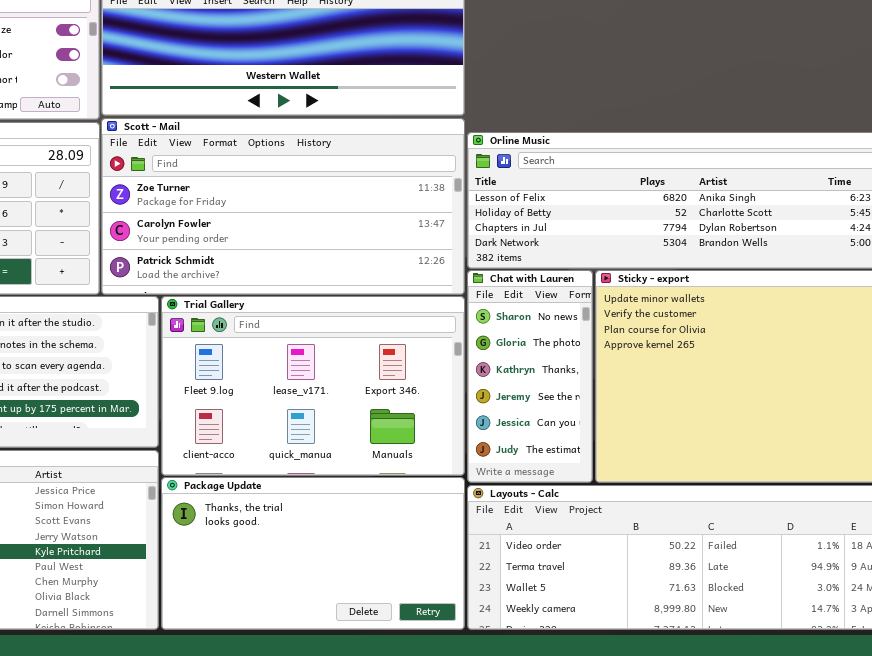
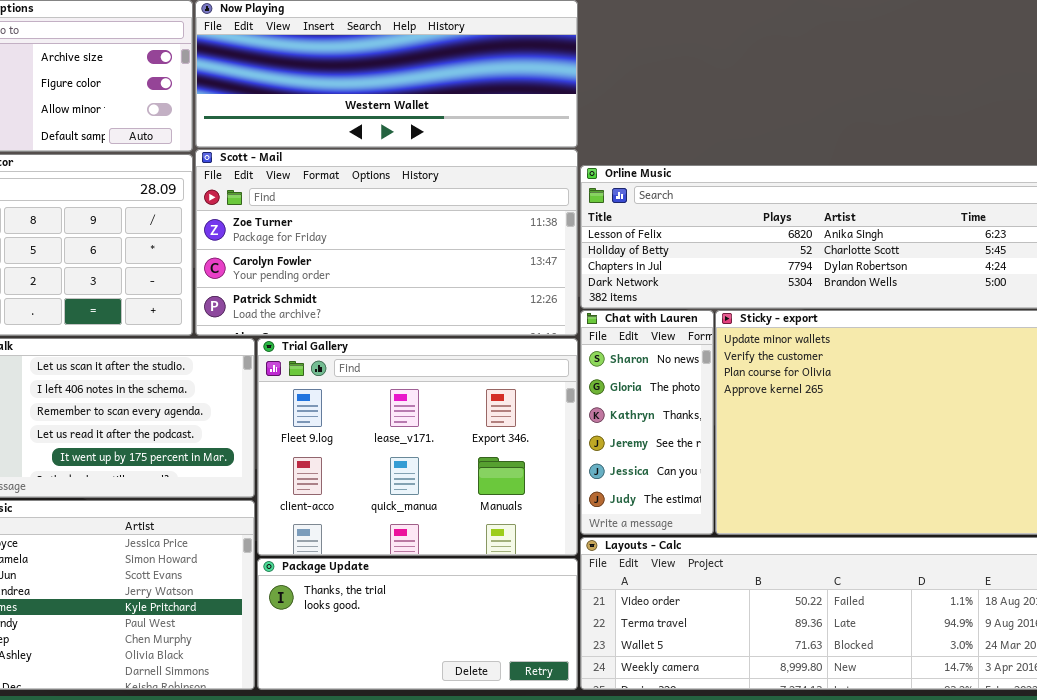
Trial Gallery: [161,296,465,476] -> [257,338,578,556], resized
Package Update: [161,477,465,630] -> [257,558,578,690], resized

